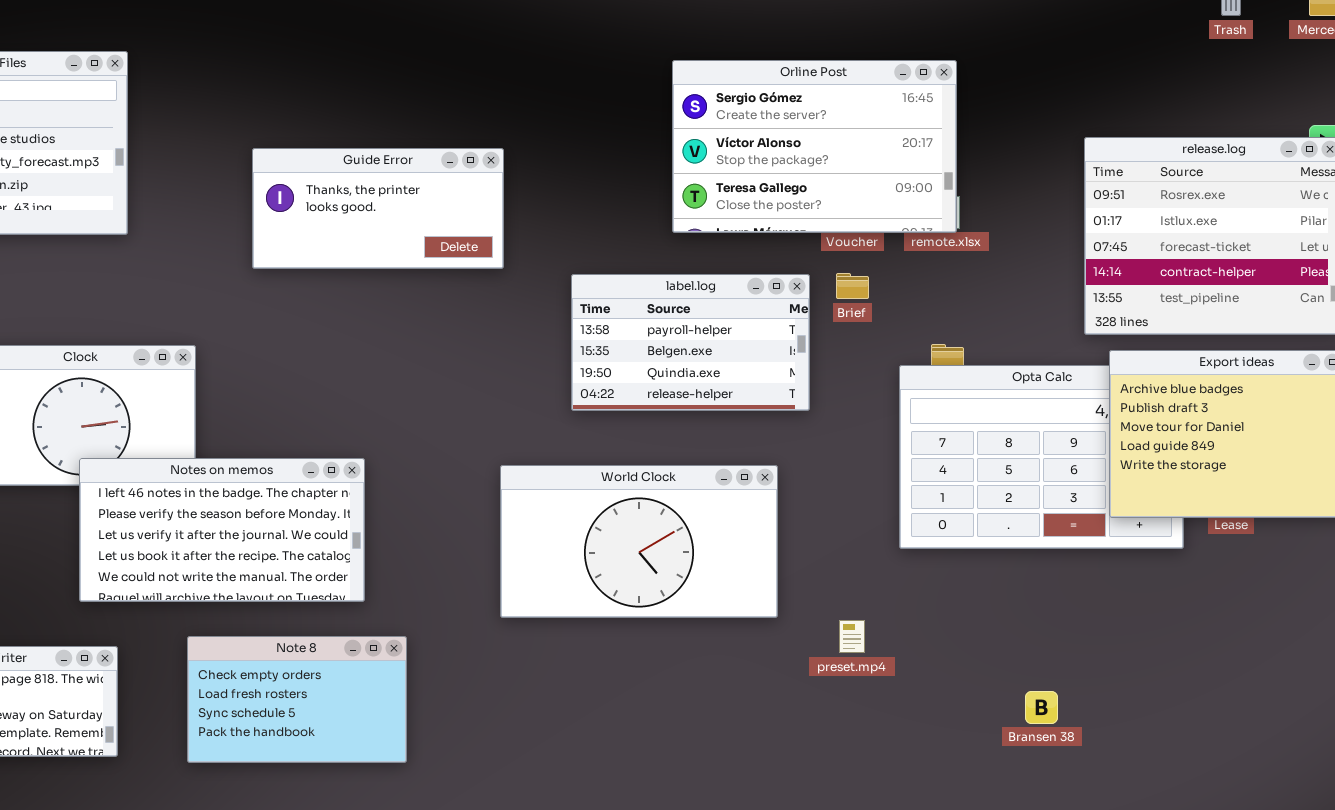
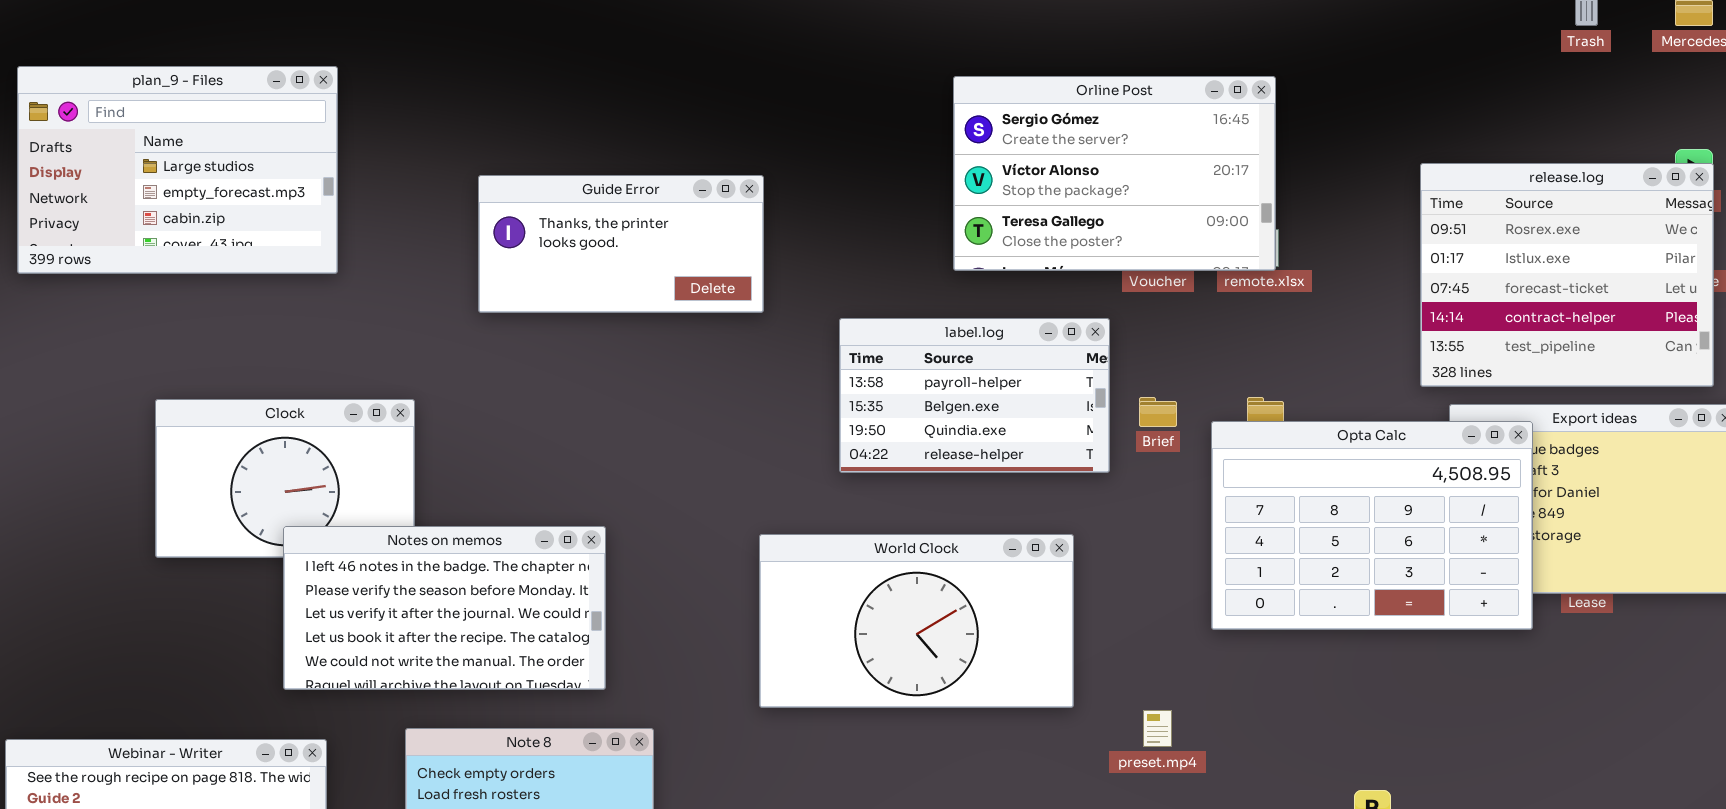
Brief: [836,273,869,299] -> [1139,397,1177,427], moved
Opta Calc: [899,365,1184,549] -> [1211,421,1533,630], raised

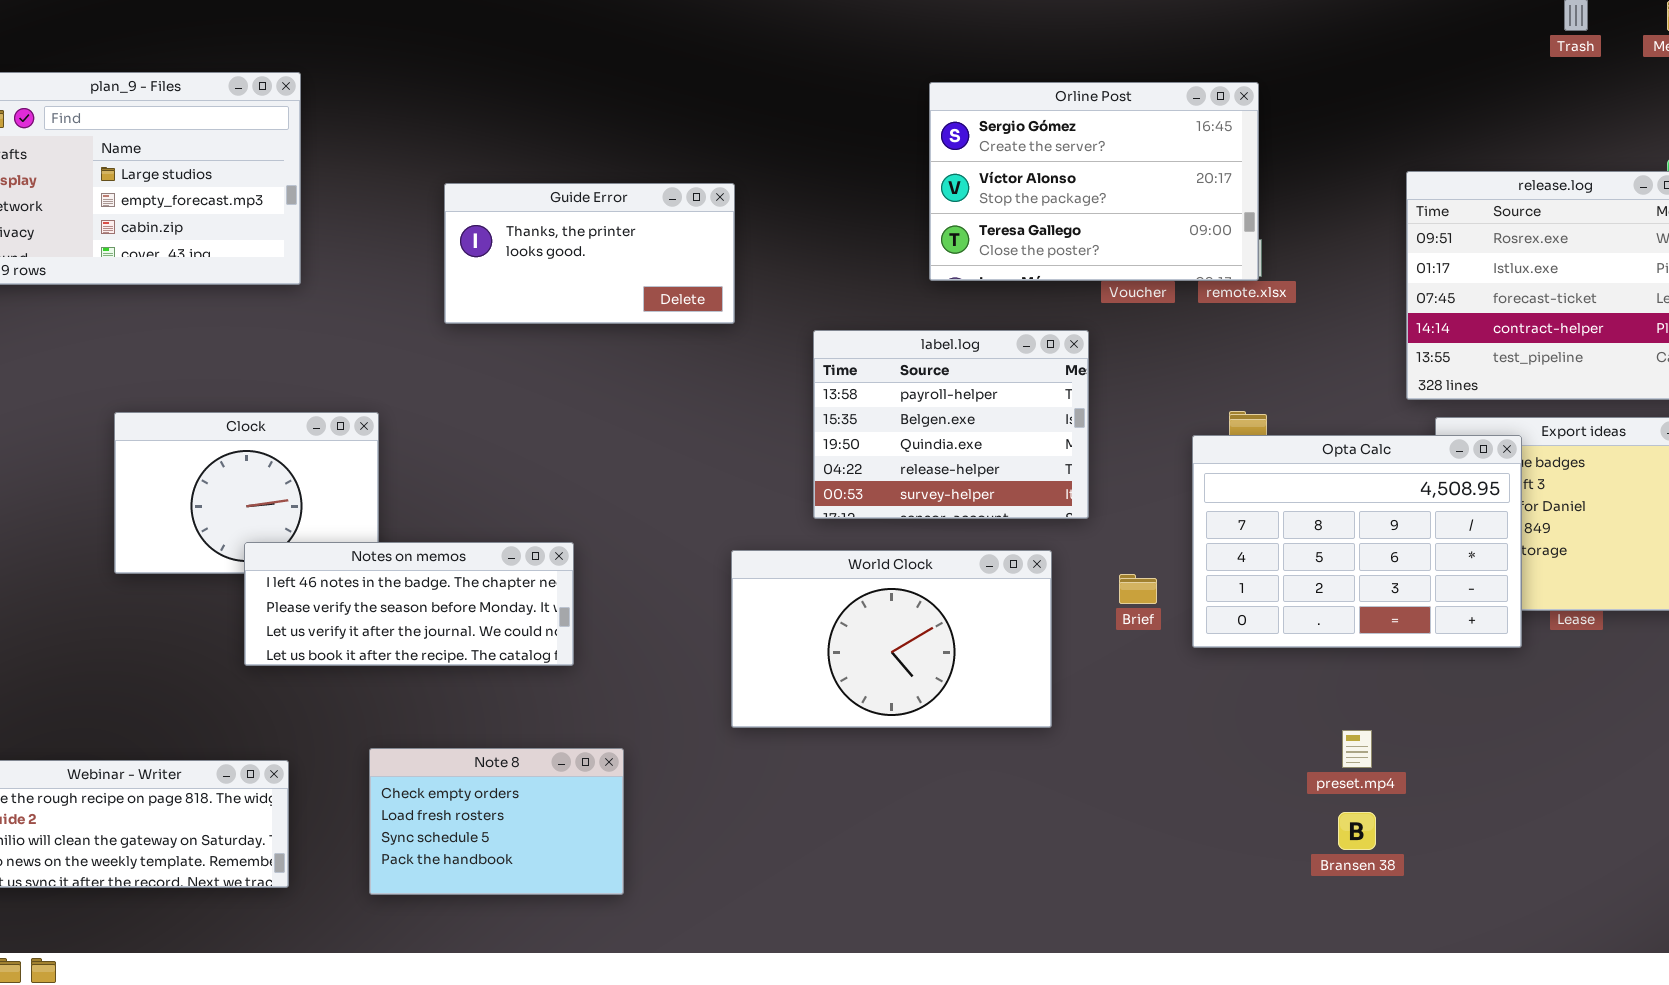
label.log: [839,318,1110,473] -> [813,330,1089,519], resized
Brief: [1139,397,1177,427] -> [1119,574,1157,604], moved
Notes on memos: [283,526,606,690] -> [244,542,574,666], resized
preset.mp4: [1143,710,1172,747] -> [1342,730,1372,768], moved

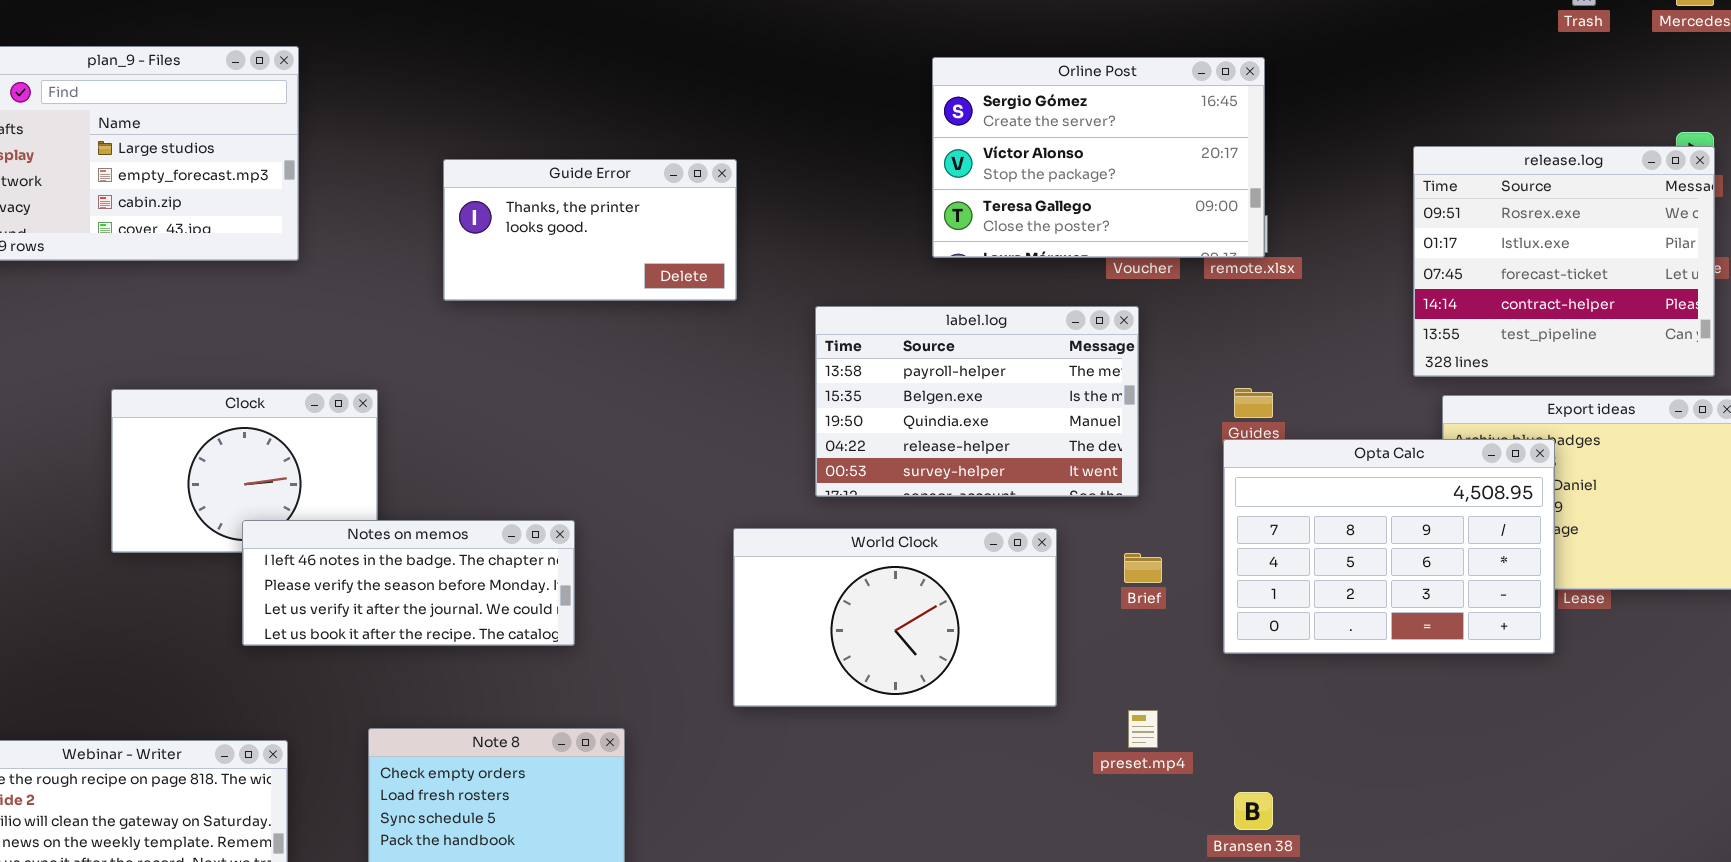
label.log: [813,330,1089,519] -> [815,306,1139,497], resized
Opta Calc: [1192,435,1522,648] -> [1223,439,1555,654], moved
preset.mp4: [1342,730,1372,768] -> [1128,710,1158,748], moved
Bransen 38: [1338,812,1376,850] -> [1234,792,1273,830], moved

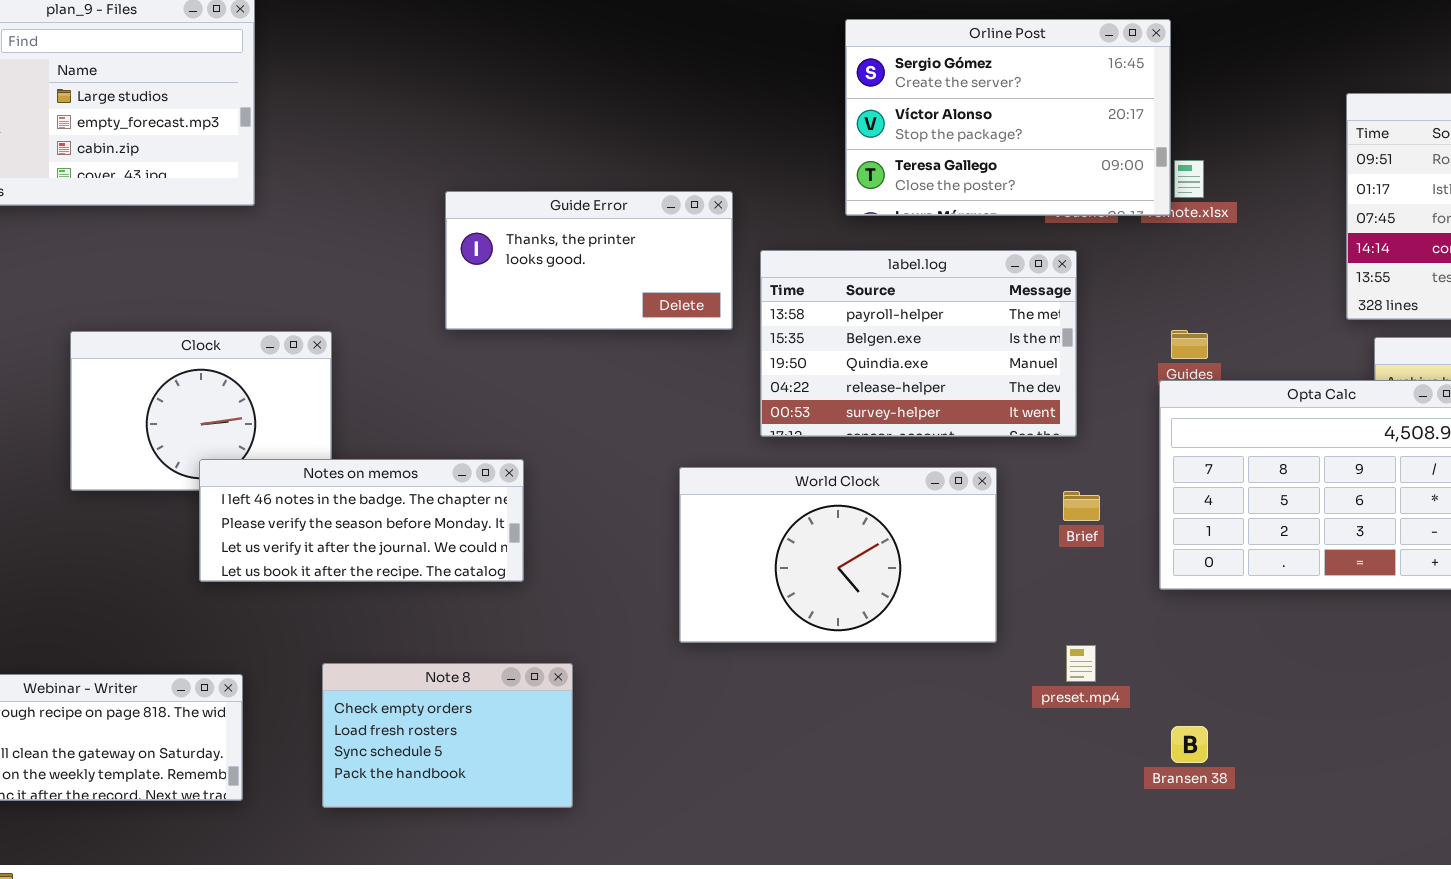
Orline Post: [932,57,1265,258] -> [845,19,1171,216], moved
Guide Error: [443,159,737,301] -> [445,191,733,330], moved

